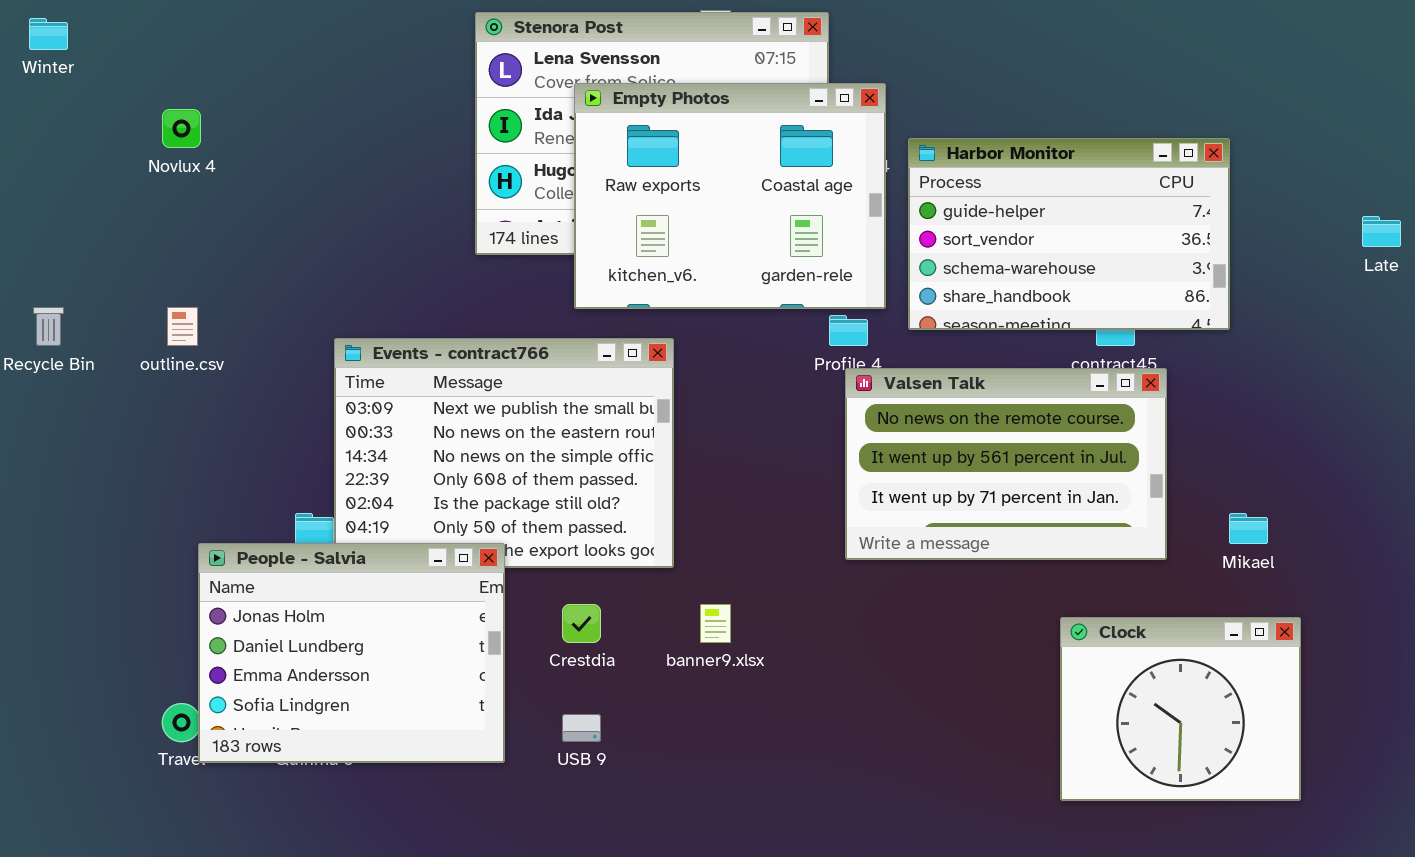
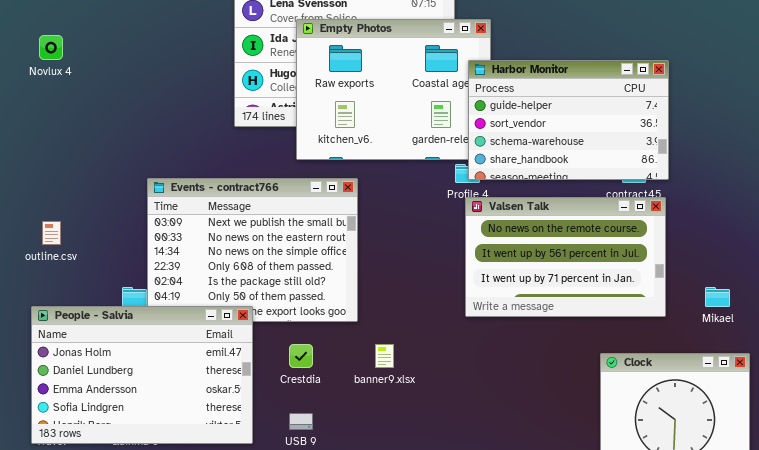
Harbor Monitor: [908,138,1230,330] -> [468,60,669,180], moved
outline.csv: [167,307,198,346] -> [42,221,61,245], moved
People - Salvia: [198,543,505,763] -> [31,306,253,444], resized

